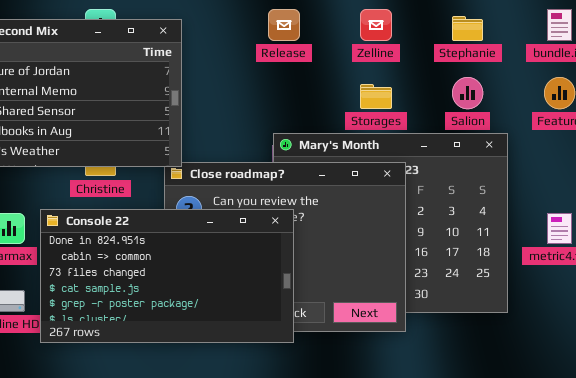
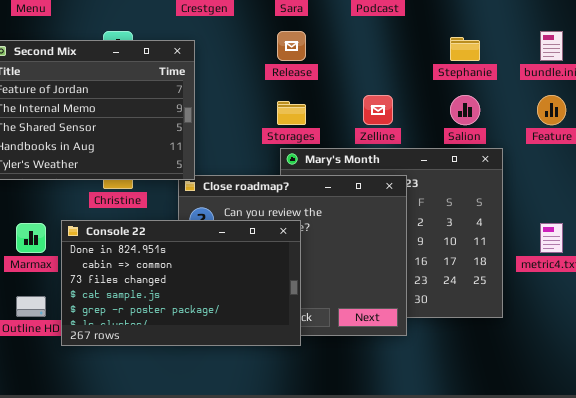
Zelline: [360,9,392,41] -> [363,95,393,125], moved
Storages: [360,84,392,109] -> [277,101,306,125], moved

